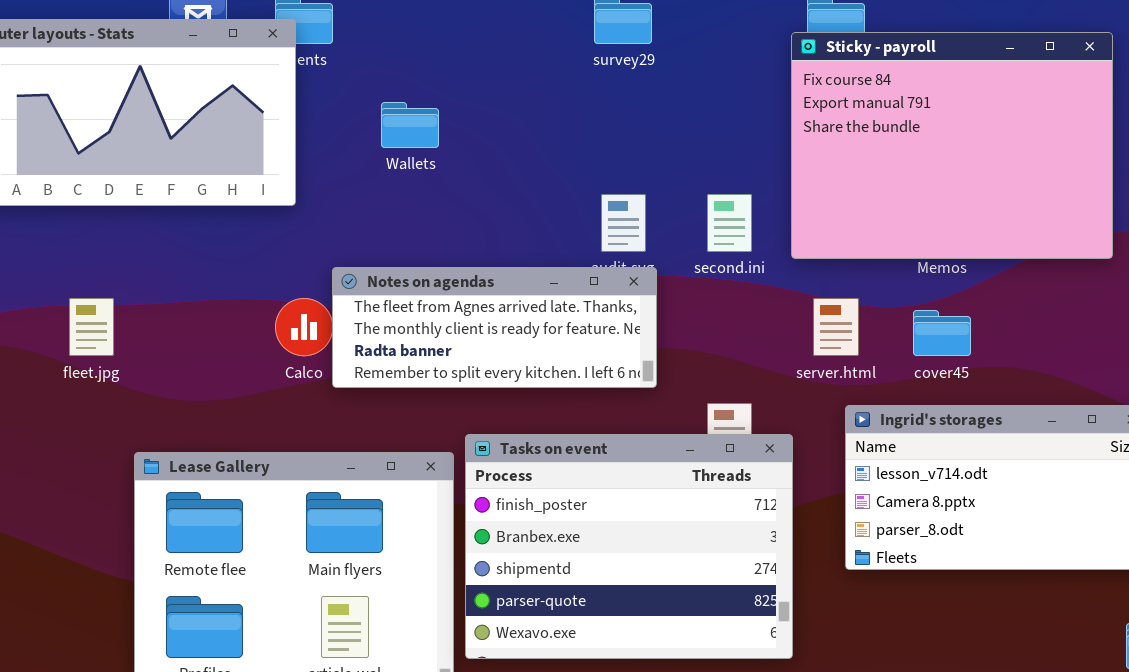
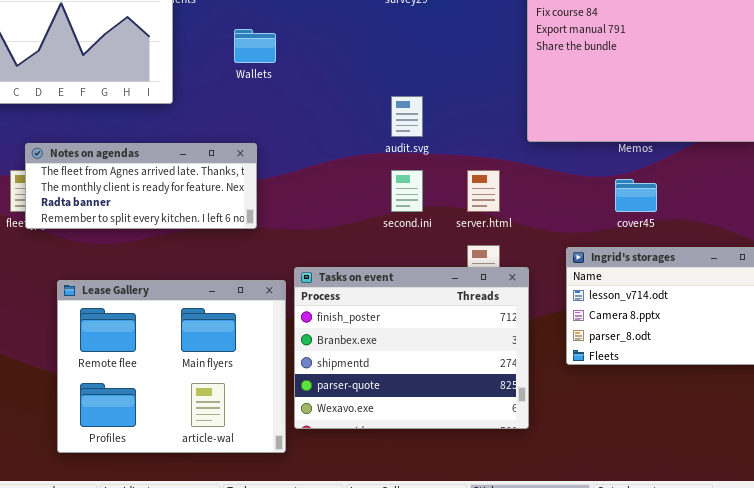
second.ini: [707,194,752,252] -> [391,170,423,212], moved
Notes on agendas: [332,267,657,388] -> [25,143,257,229], moved
server.html: [813,298,859,356] -> [467,170,500,212], moved

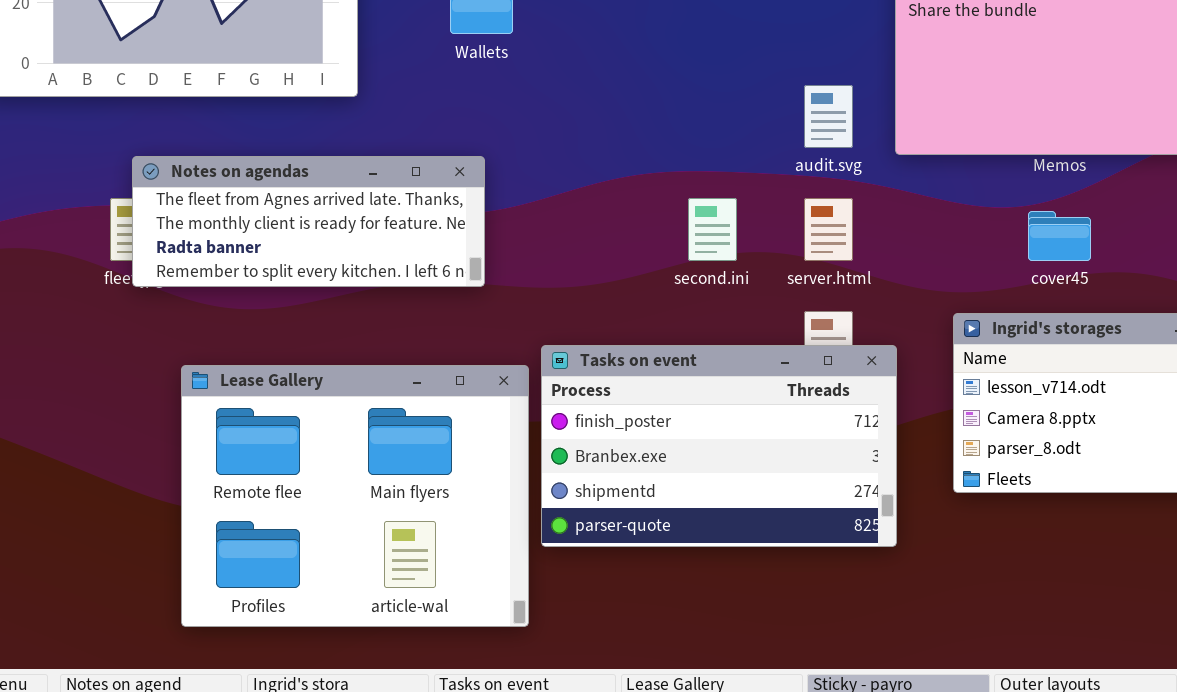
audit.svg: [391,96,423,137] -> [804,85,853,148], moved
Tasks on event: [294,267,529,429] -> [541,345,897,547], resized

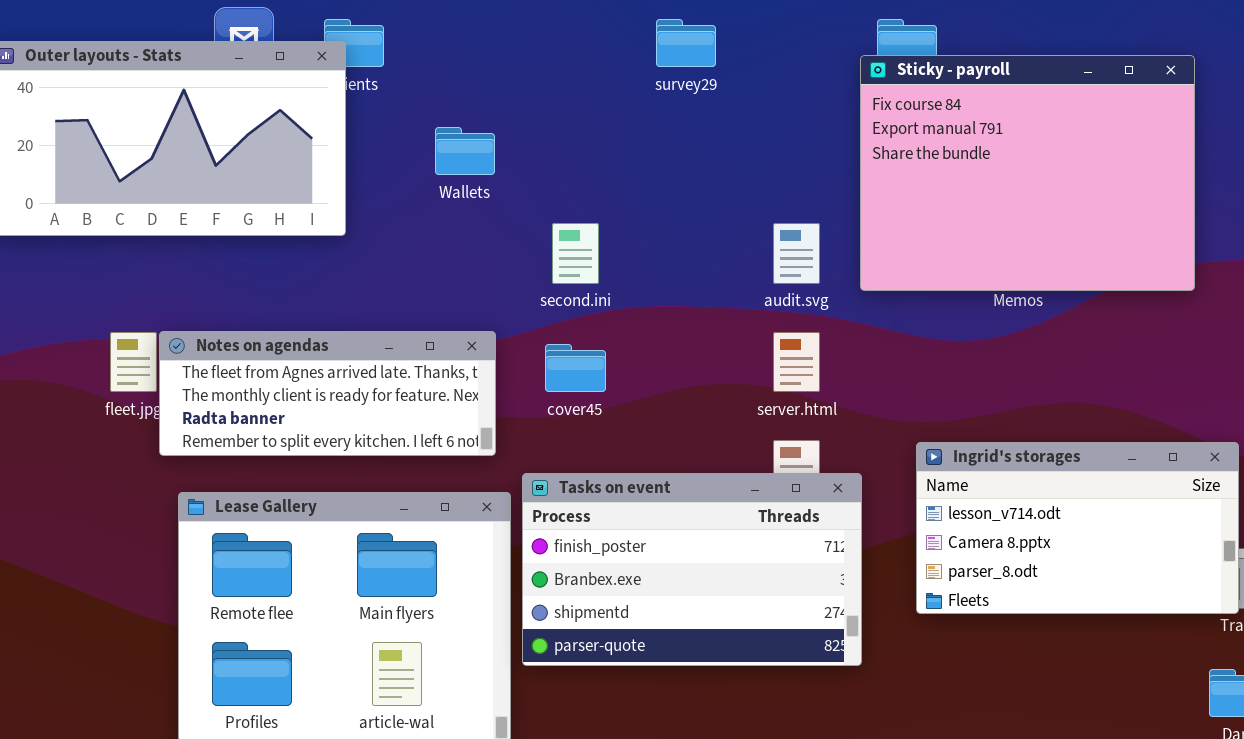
Notes on agendas: [132,156,485,287] -> [159,331,496,456], moved
second.ini: [688,198,737,261] -> [552,223,599,284], moved
cover45: [1028,211,1091,261] -> [545,344,606,392], moved

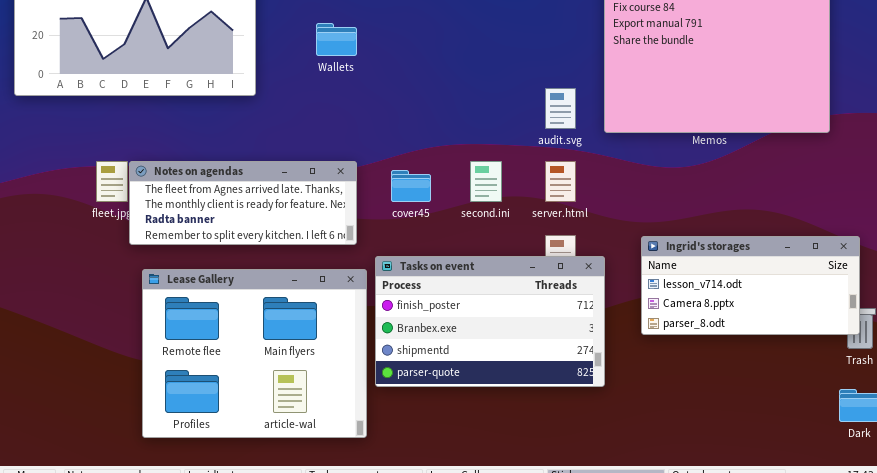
second.ini: [552,223,599,284] -> [470,161,502,202], moved
Ingrid's storages: [916,442,1239,614] -> [641,236,860,335], resized

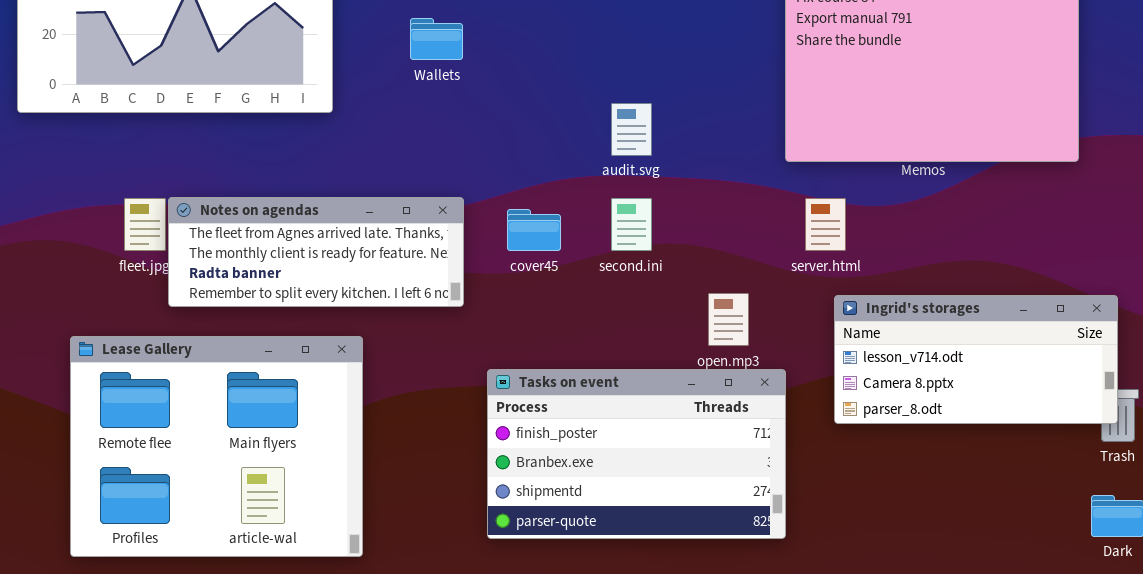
audit.svg: [545,88,576,129] -> [611,103,652,156], moved
server.html: [545,161,576,202] -> [805,198,846,251], moved
Tasks on event: [375,256,605,387] -> [487,369,786,539], moved
Lease Gallery: [142,269,367,438] -> [70,336,363,557], moved

